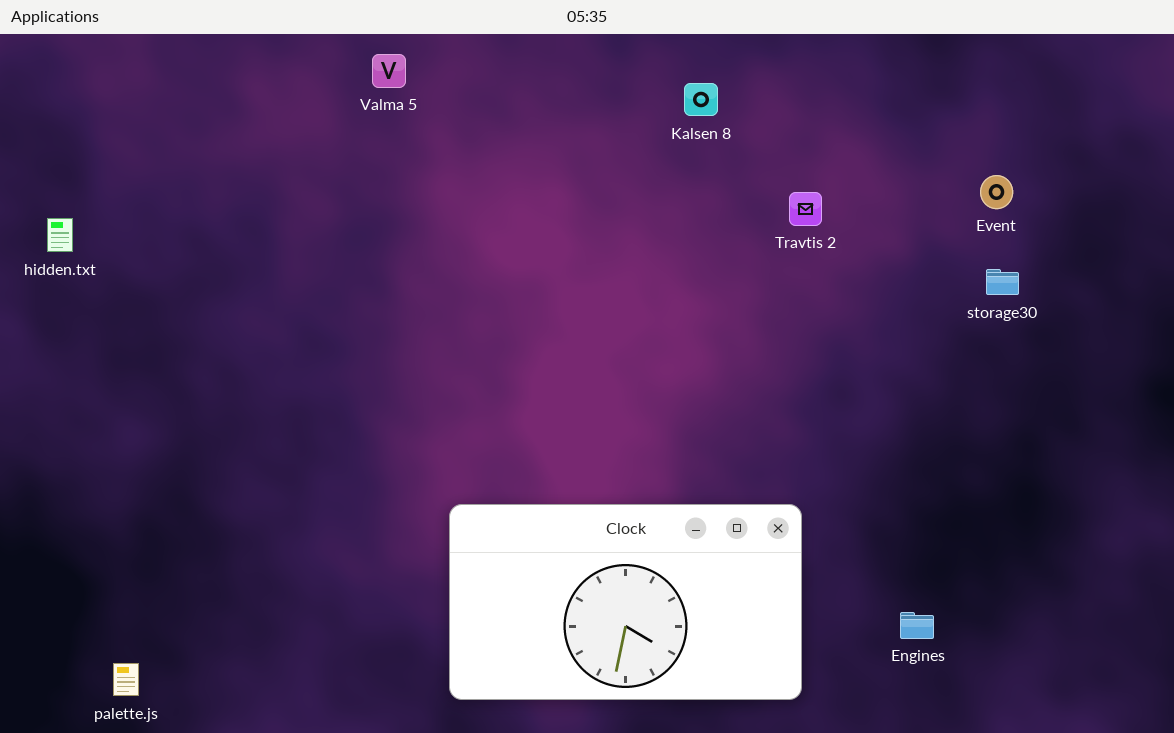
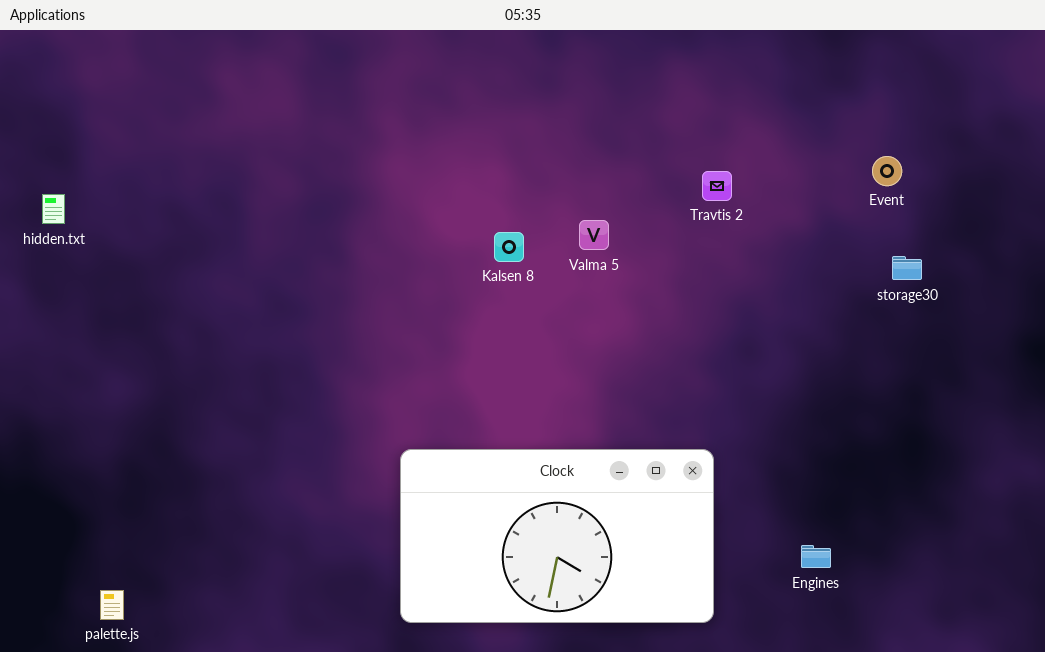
Valma 5: [372,54,406,88] -> [579,220,609,250], moved
Kalsen 8: [684,83,718,116] -> [494,232,524,262], moved
storage30: [986,269,1019,295] -> [892,256,922,280], moved

